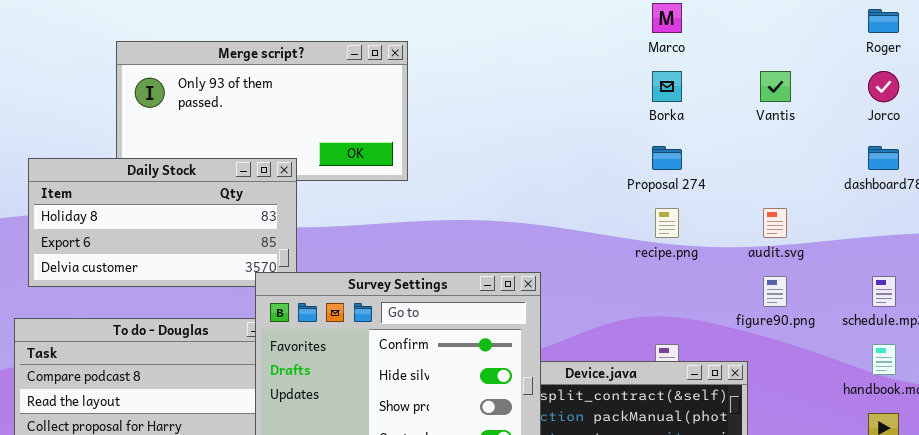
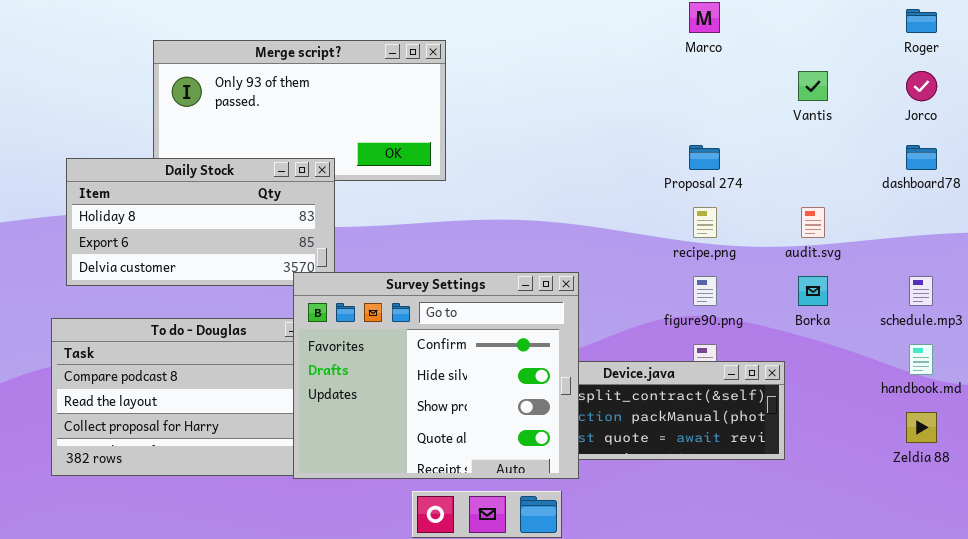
Borka: [652,71,682,102] -> [798,276,828,306], moved
figure90.png: [763,276,787,307] -> [693,276,717,306], moved

